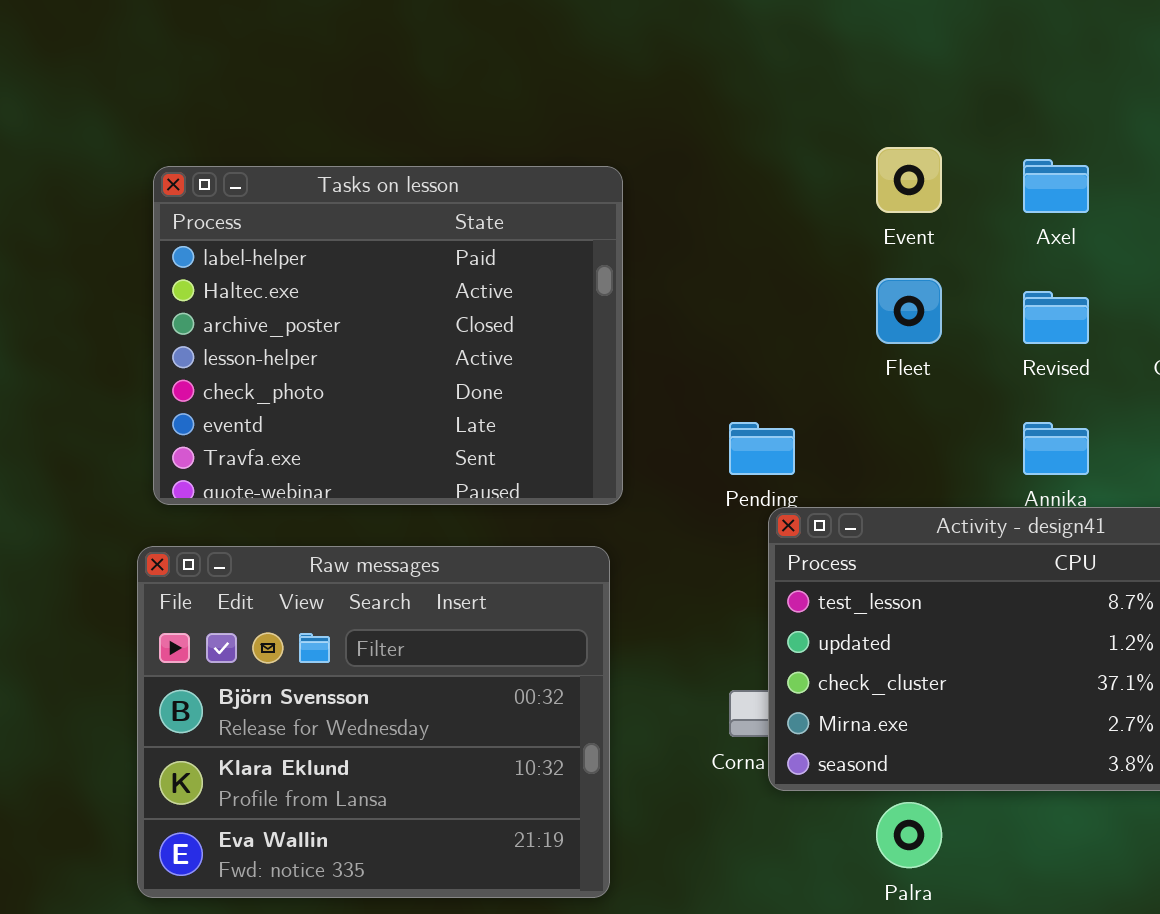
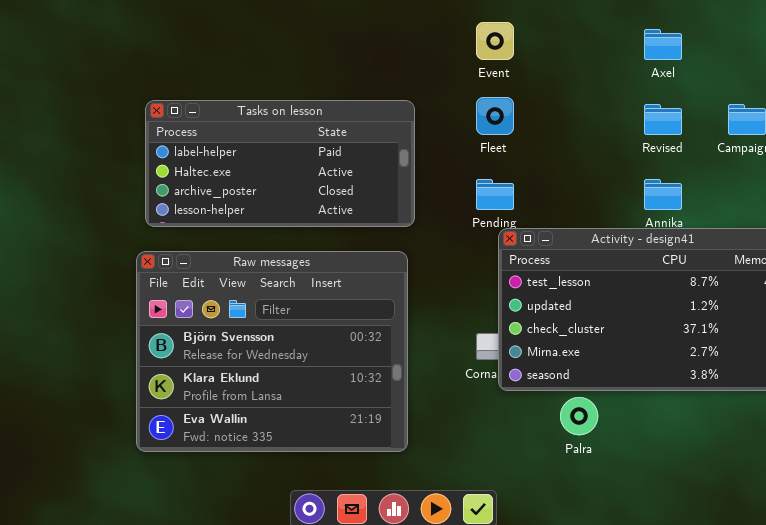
Event: [876,147,942,213] -> [476,22,514,60], moved
Tasks on lesson: [153,166,623,505] -> [145,100,415,227], resized
Fleet: [876,278,942,344] -> [476,97,514,135], moved

